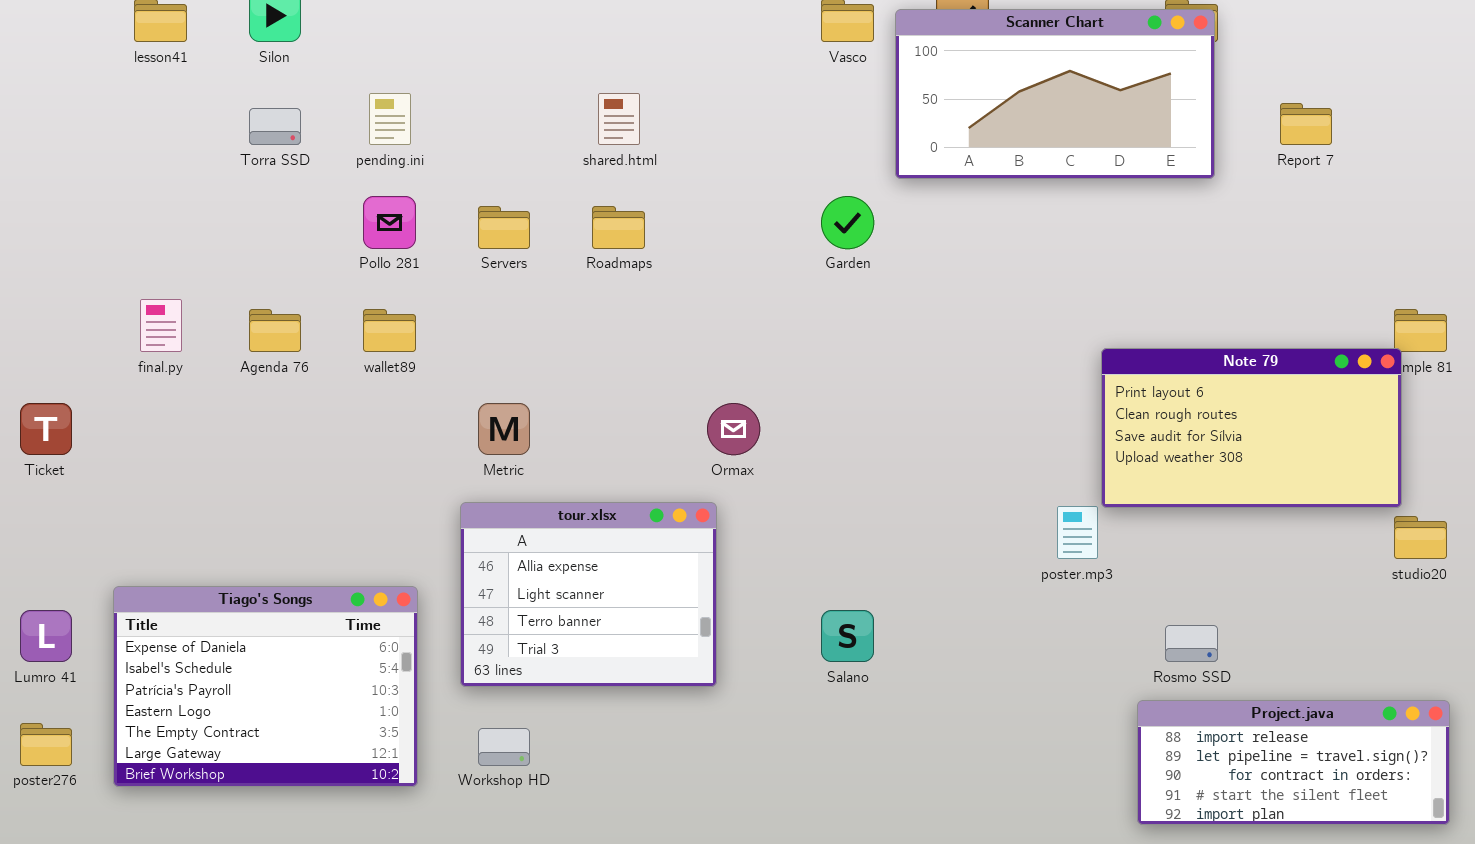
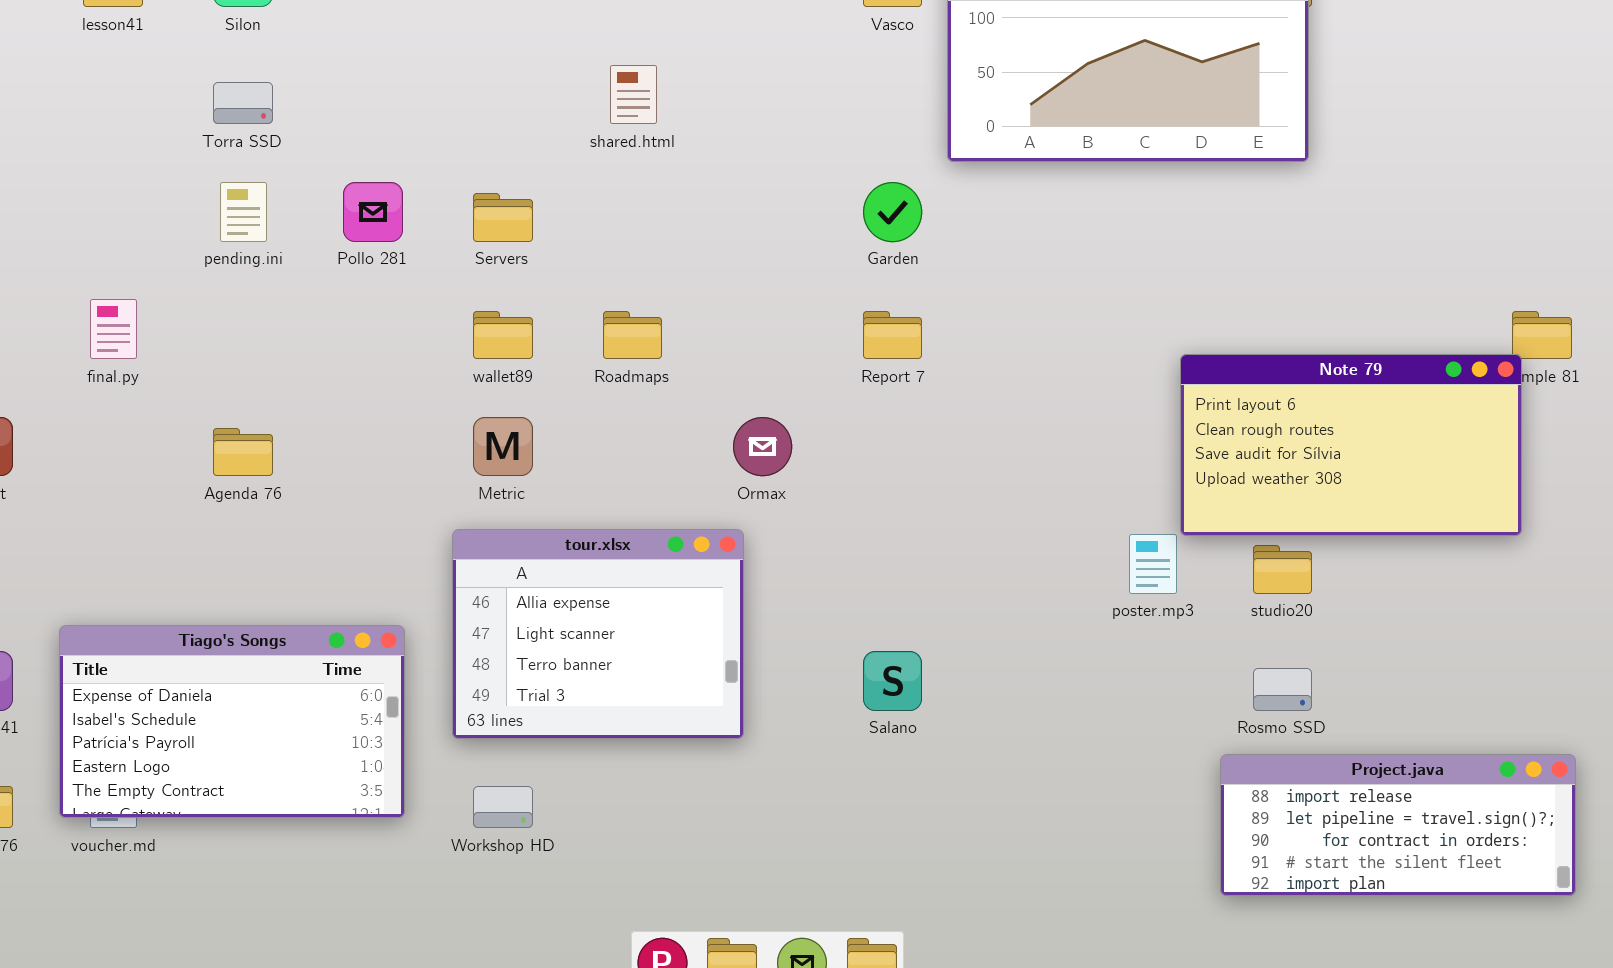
pending.ini: [369,93,411,145] -> [220,182,267,242], moved
Report 7: [1280,103,1332,145] -> [863,311,922,359], moved
Roadmaps: [592,206,645,249] -> [603,311,662,359], moved
Agenda 76: [249,309,301,352] -> [213,428,273,476], moved
wallet89: [363,309,416,352] -> [473,311,533,359], moved
studio20: [1394,516,1447,559] -> [1253,545,1312,594], moved
Tiago's Songs: [113,586,418,787] -> [59,625,405,818], resized

